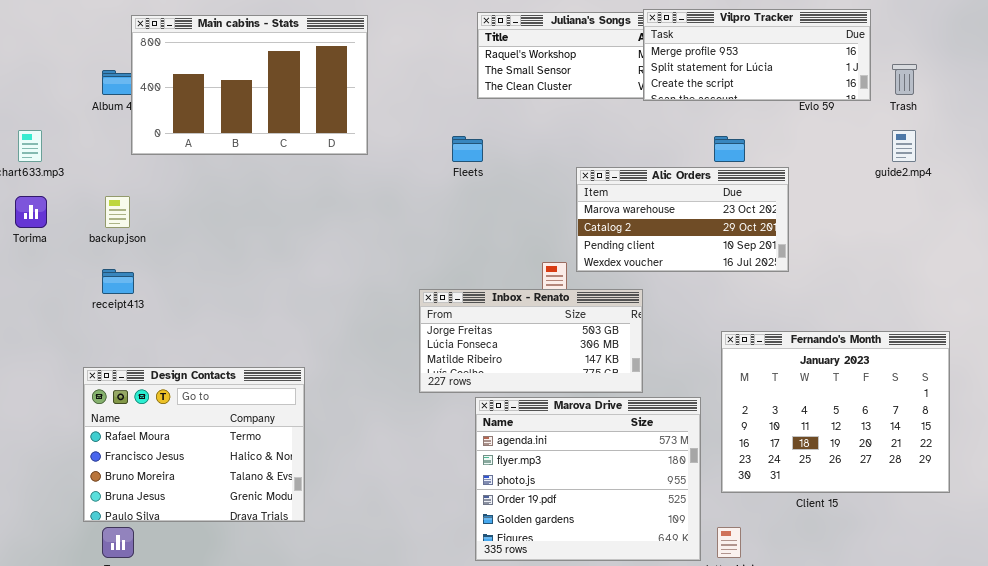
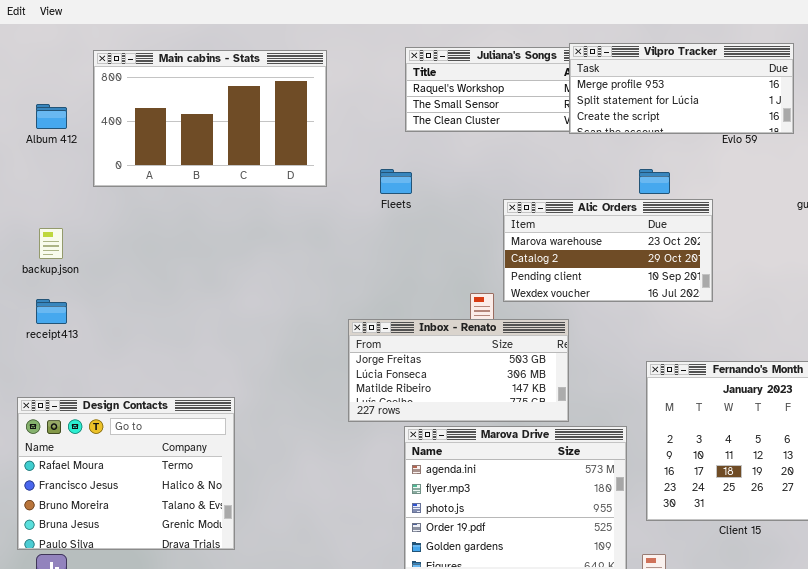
Main cabins - Stats: [131,15,368,155] -> [93,50,327,187], moved

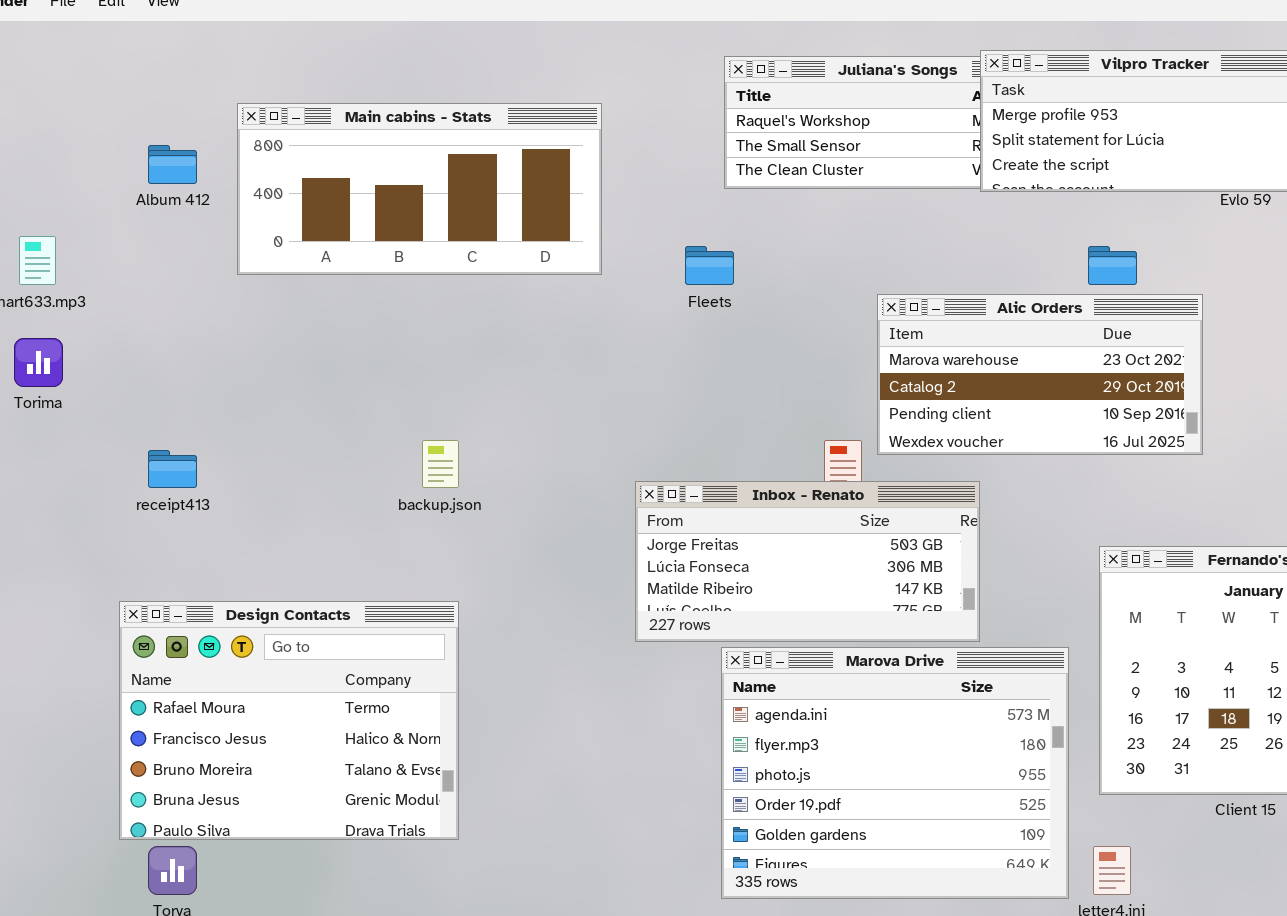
Main cabins - Stats: [93,50,327,187] -> [237,103,602,275], resized
backup.json: [39,228,63,259] -> [422,440,459,488], moved

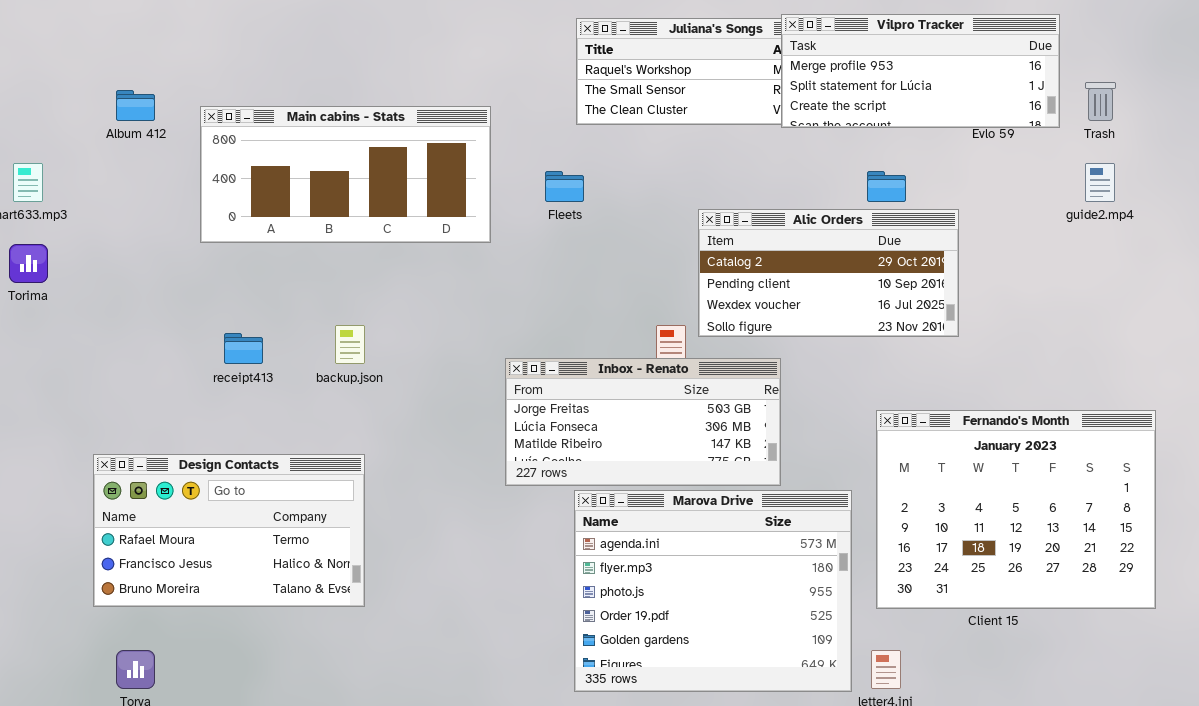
Main cabins - Stats: [237,103,602,275] -> [200,106,491,243], moved
Alic Orders: [877,294,1203,455] -> [698,209,959,337], scrolled down 1 row
receipt413: [148,450,197,488] -> [224,333,263,364], moved
Design Contacts: [119,601,459,840] -> [93,454,365,607], resized

